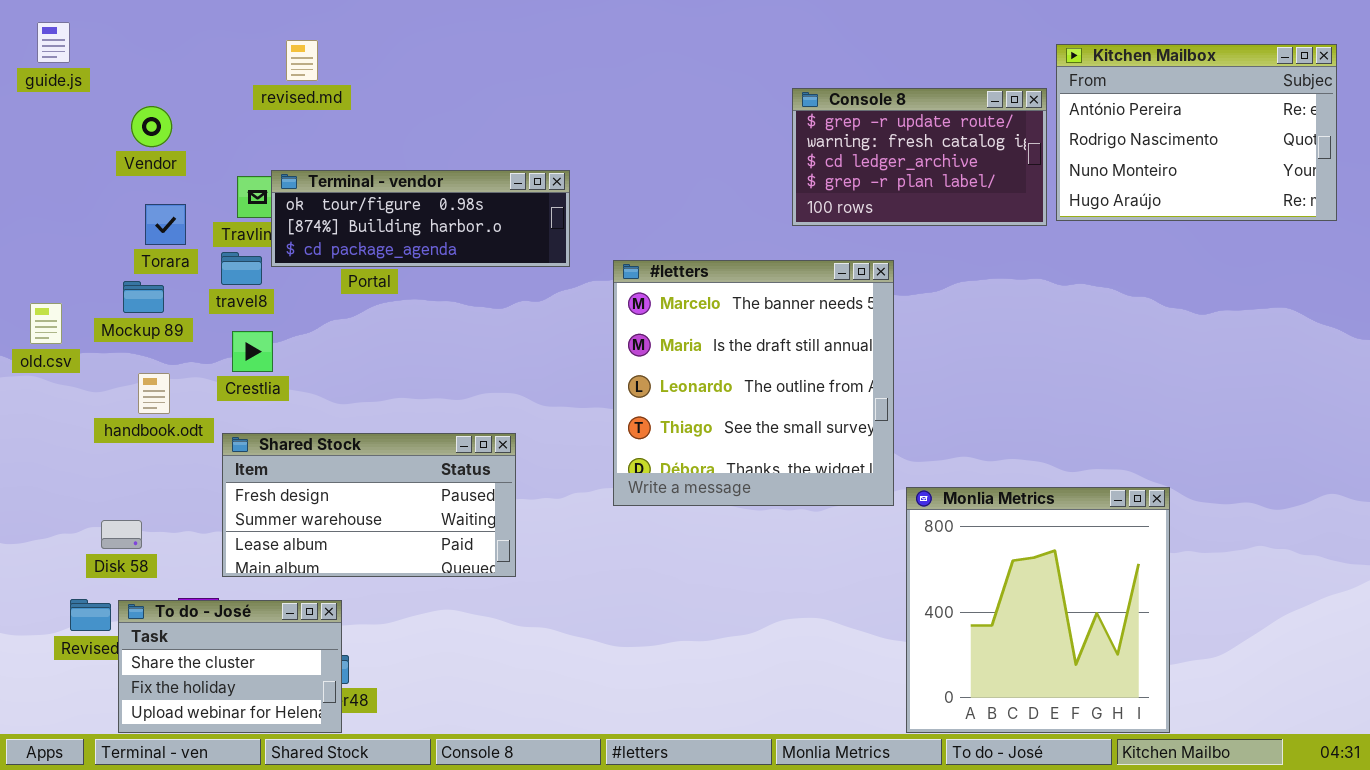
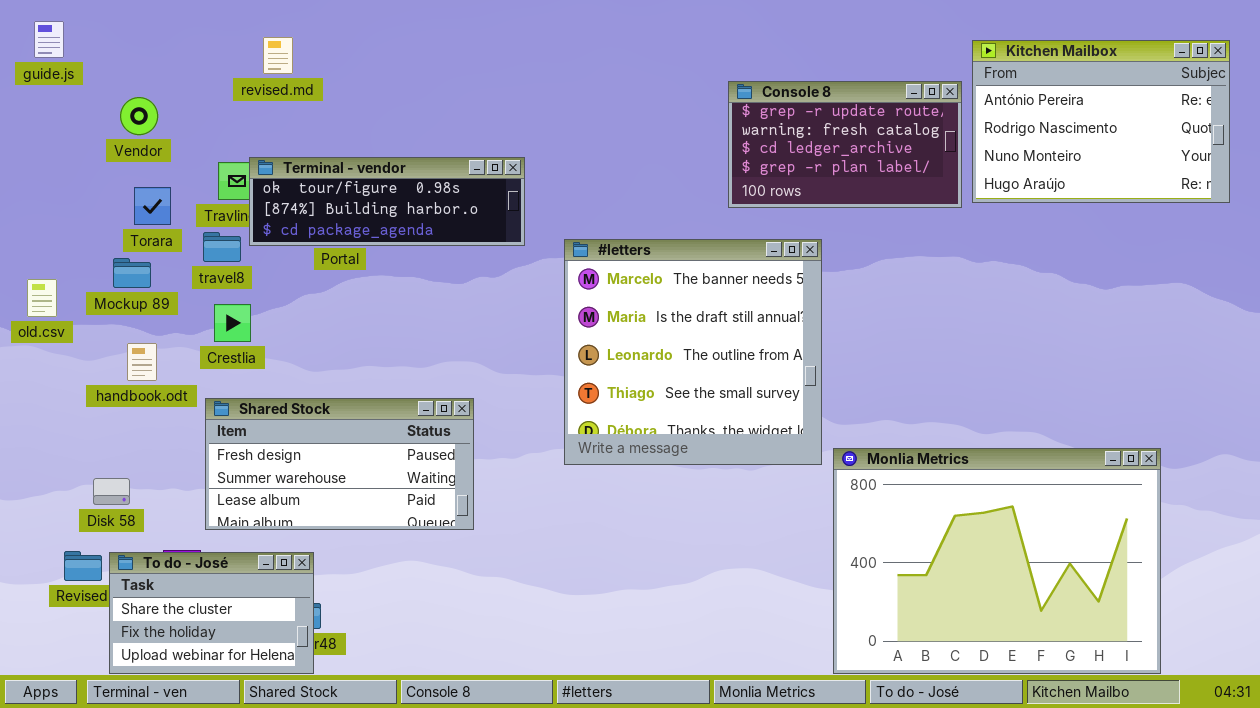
Monlia Metrics: [906,487,1170,733] -> [833,448,1161,674], resized

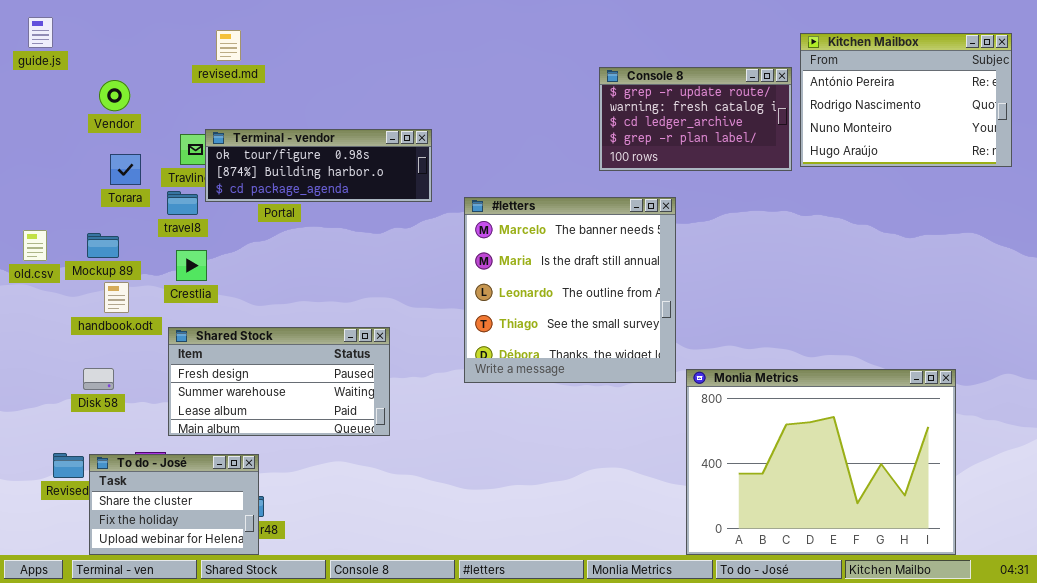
Mockup 89: [113,258,151,288] -> [87,233,119,258], moved
Disk 58: [93,478,130,505] -> [83,368,114,390], moved

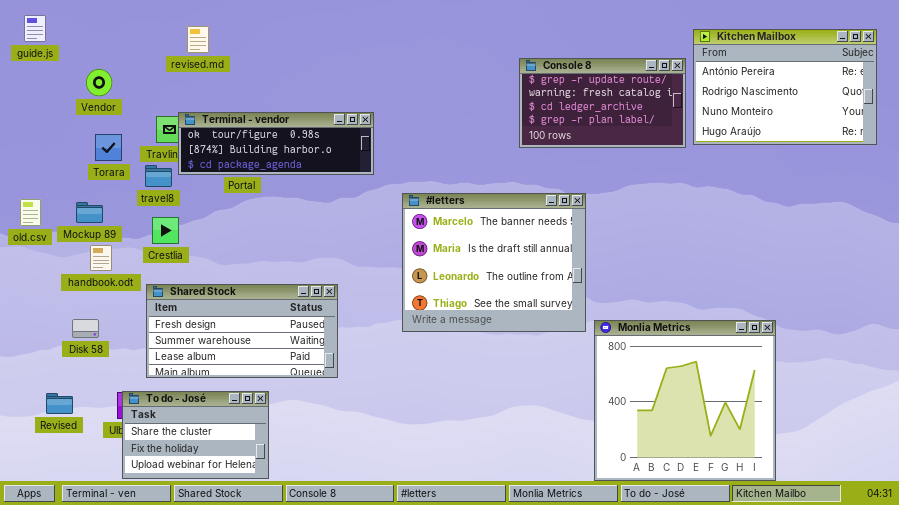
#letters: [464,197,676,383] -> [402,193,586,332], resized
Monlia Metrics: [686,369,956,555] -> [594,320,776,481], resized
To do - José: [89,454,259,555] -> [122,391,269,479], moved

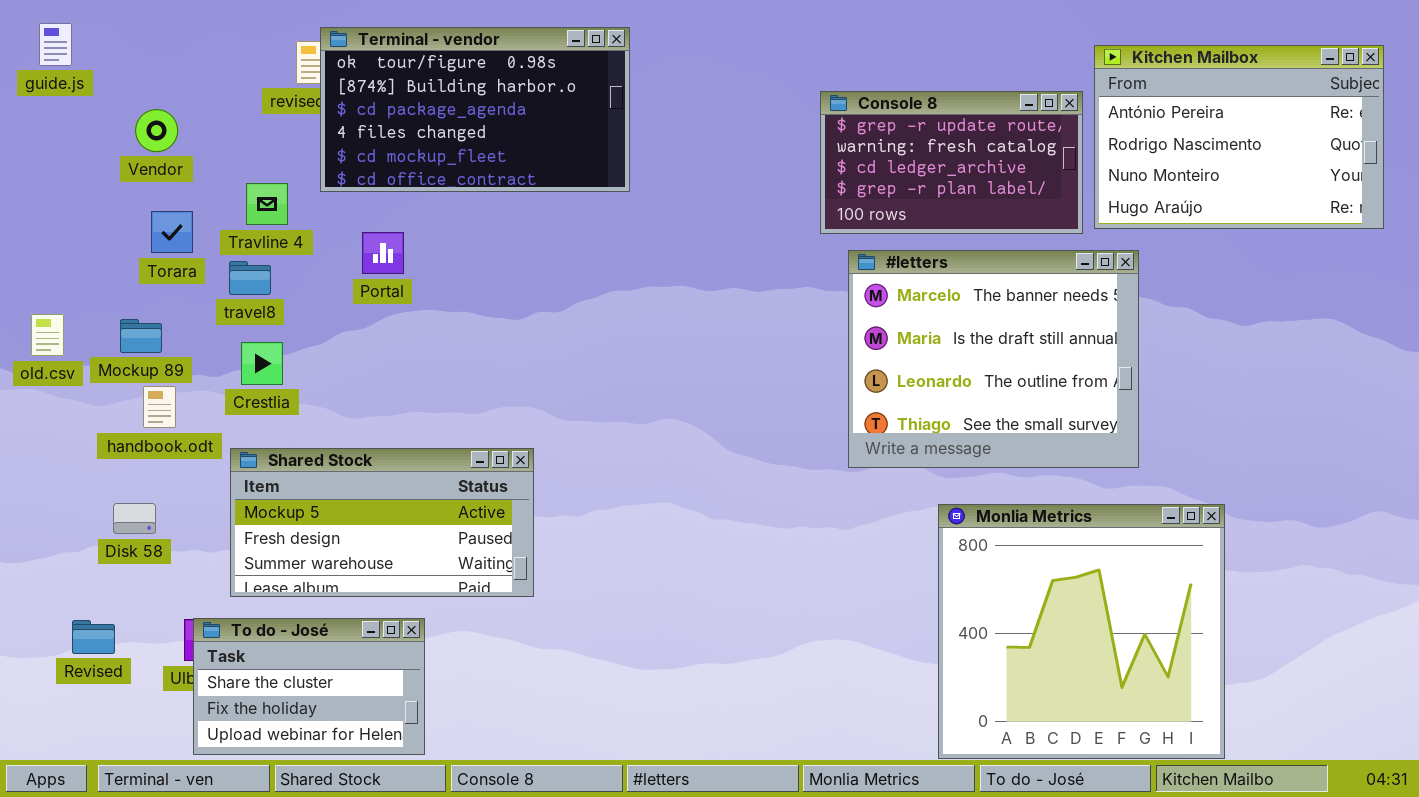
Terminal - vendor: [178,112,374,175] -> [320,27,630,192], moved, resized
#letters: [402,193,586,332] -> [848,250,1139,468], moved
Shared Stock: [146,284,338,378] -> [230,448,534,597], scrolled up 1 row

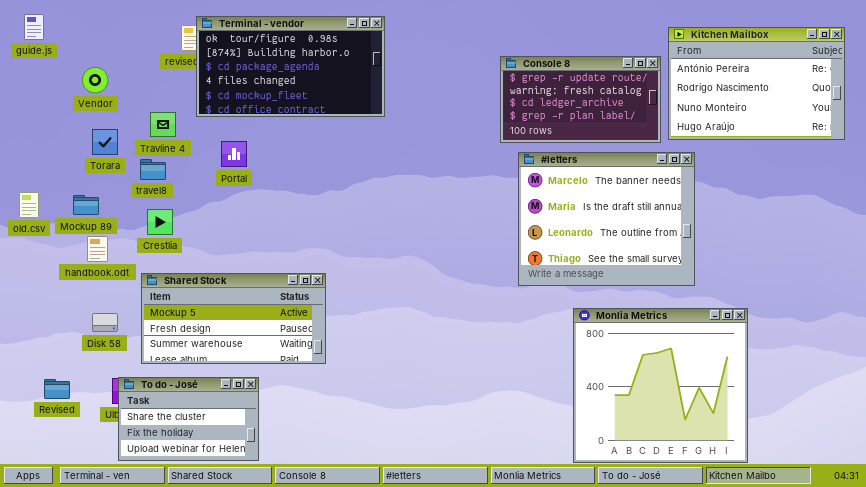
Disk 58: [113,503,156,534] -> [92,313,118,332], moved

